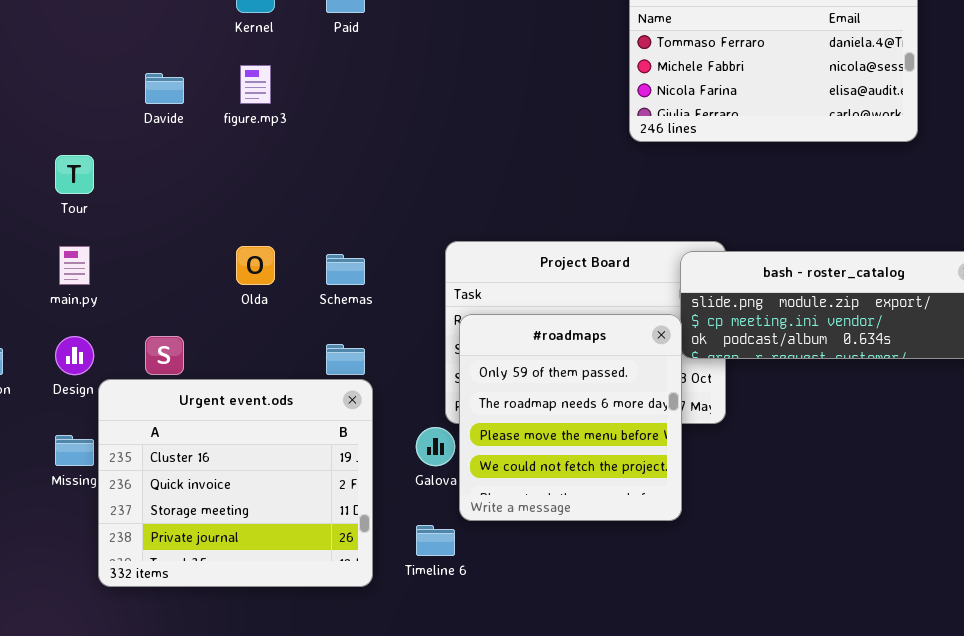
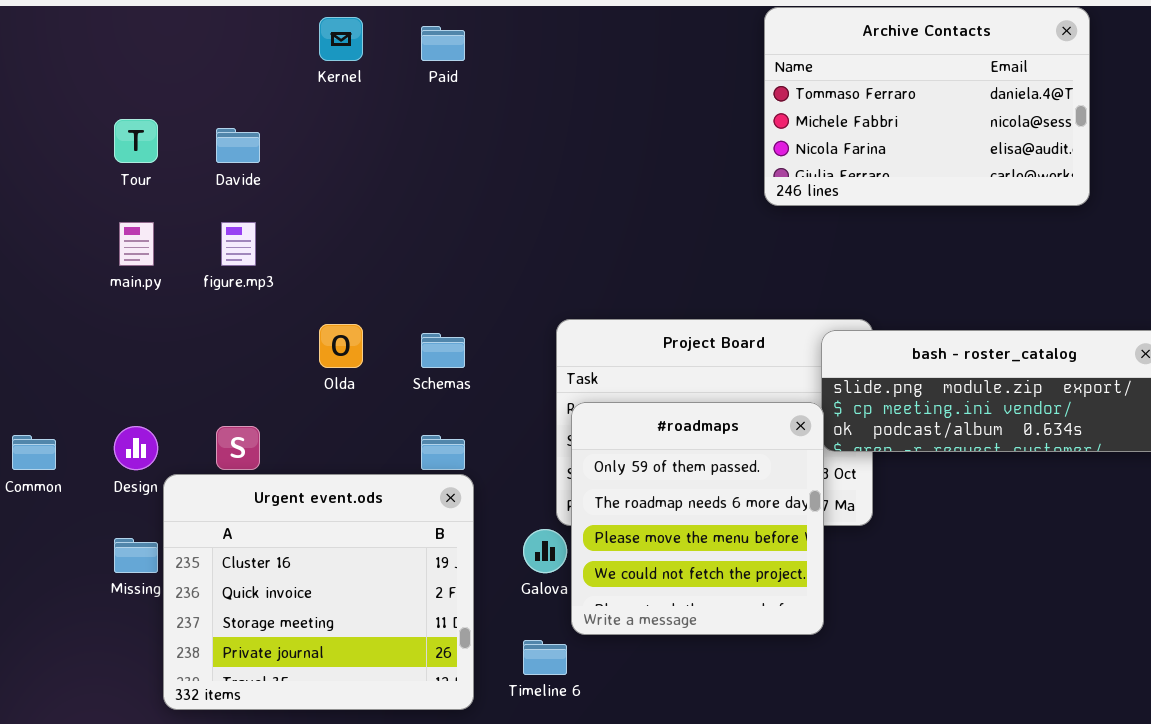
figure.mp3: [240,65,271,104] -> [221,222,256,266], moved
Tour: [55,155,94,194] -> [114,119,158,163], moved
main.py: [59,246,90,285] -> [119,222,154,266], moved

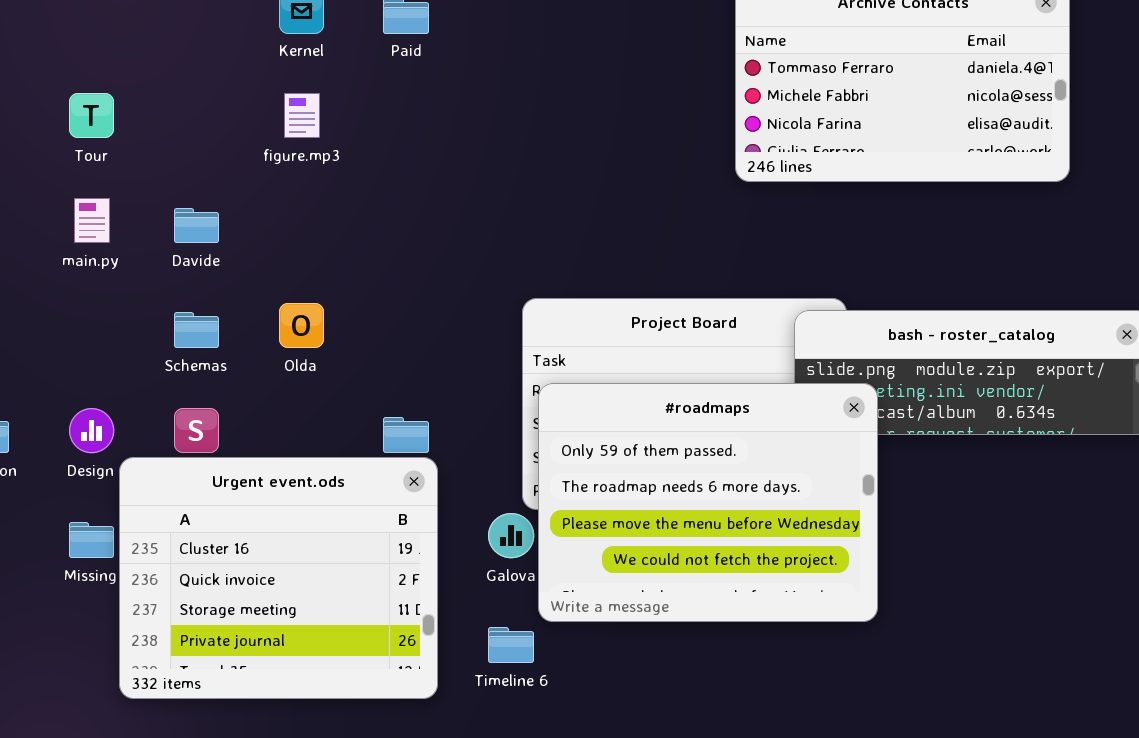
Davide: [216,128,260,163] -> [174,208,219,243], moved
figure.mp3: [221,222,256,266] -> [284,93,320,138], moved
Schemas: [421,333,465,368] -> [174,312,219,348], moved
#roadmaps: [571,402,824,635] -> [538,383,878,622], resized

